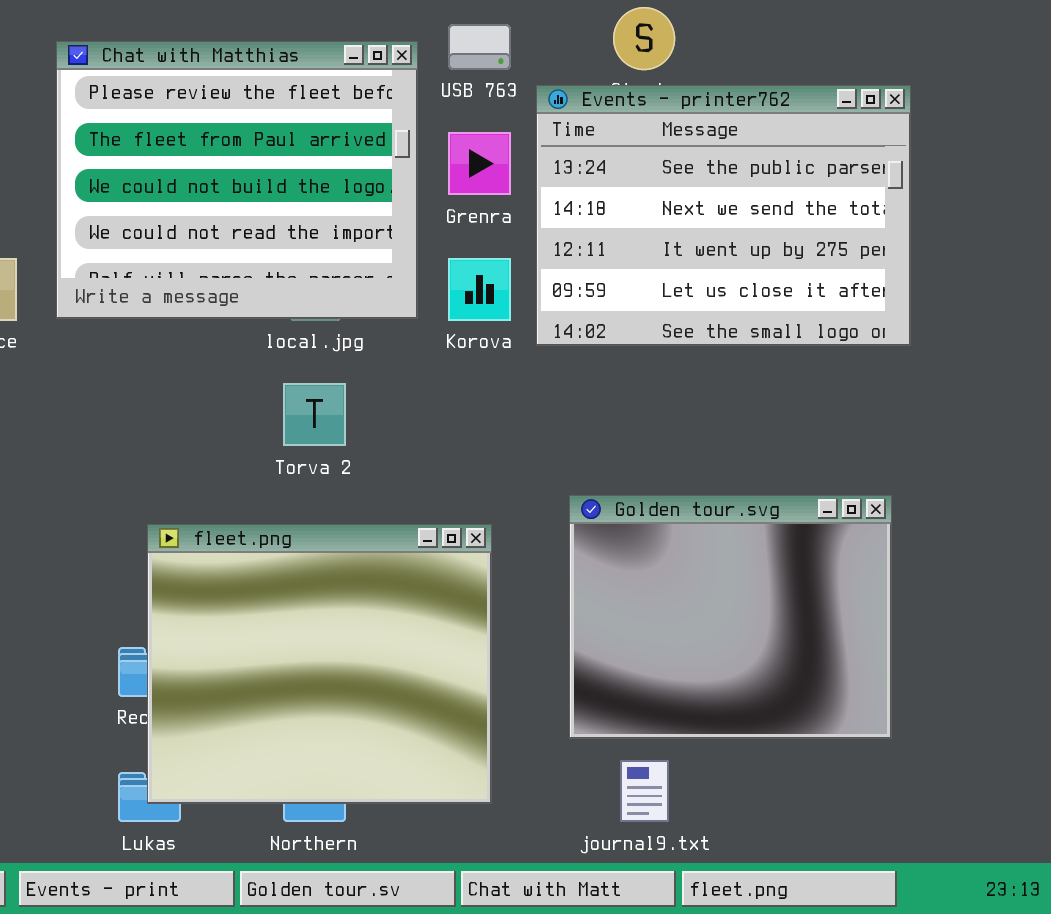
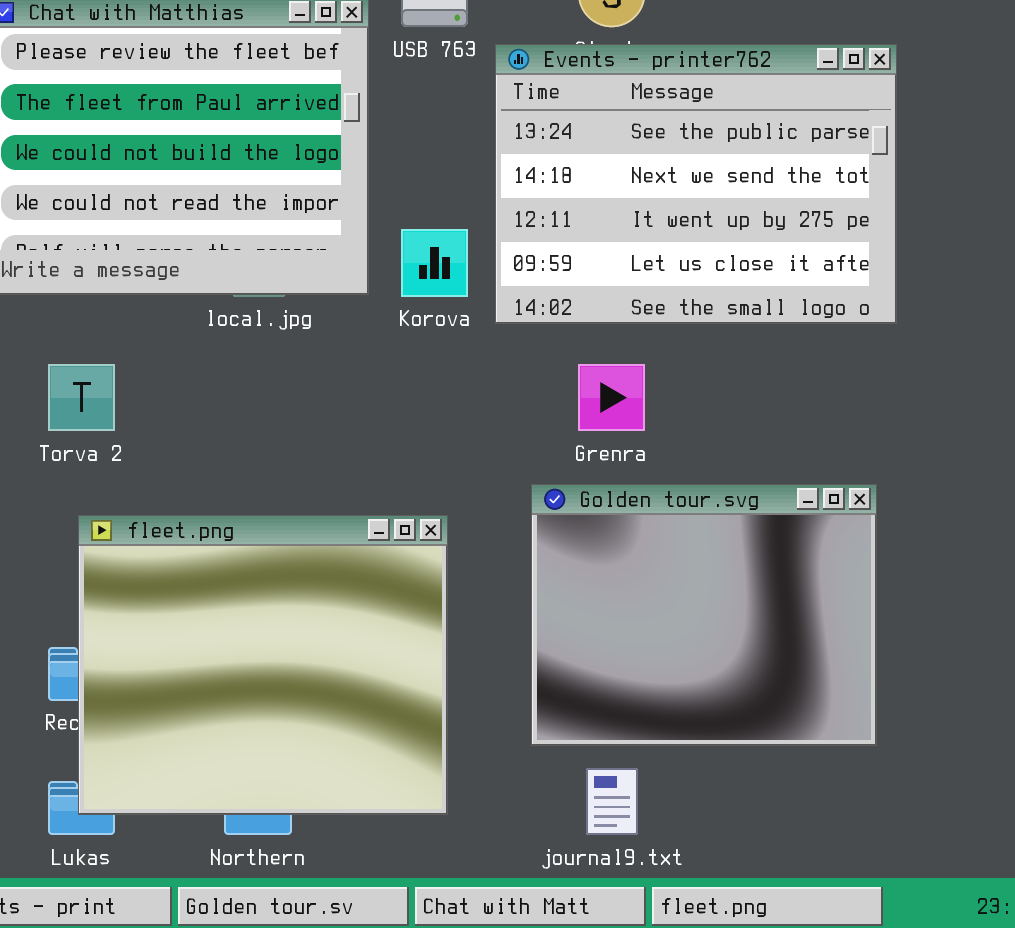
Grenra: [448,132,511,195] -> [578,364,645,431], moved
Torva 2: [283,383,346,446] -> [48,364,115,431], moved

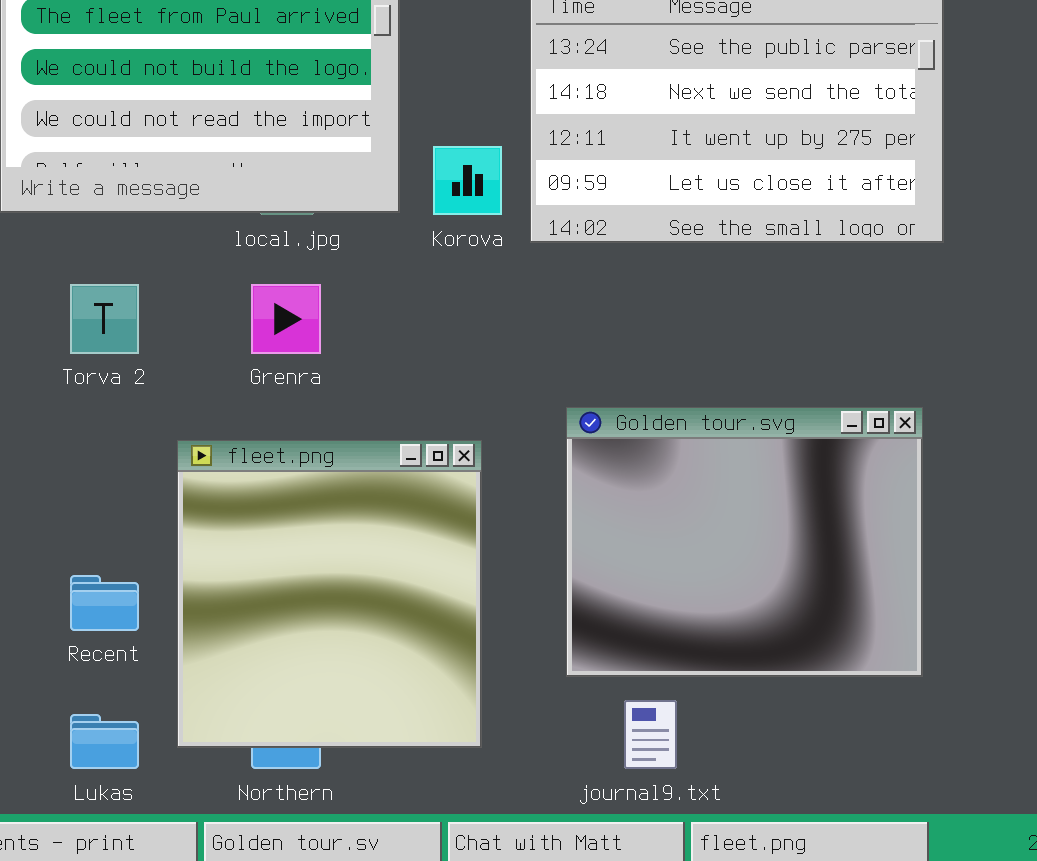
Grenra: [578,364,645,431] -> [251,284,321,354], moved
fleet.png: [78,515,448,815] -> [177,440,482,748], resized

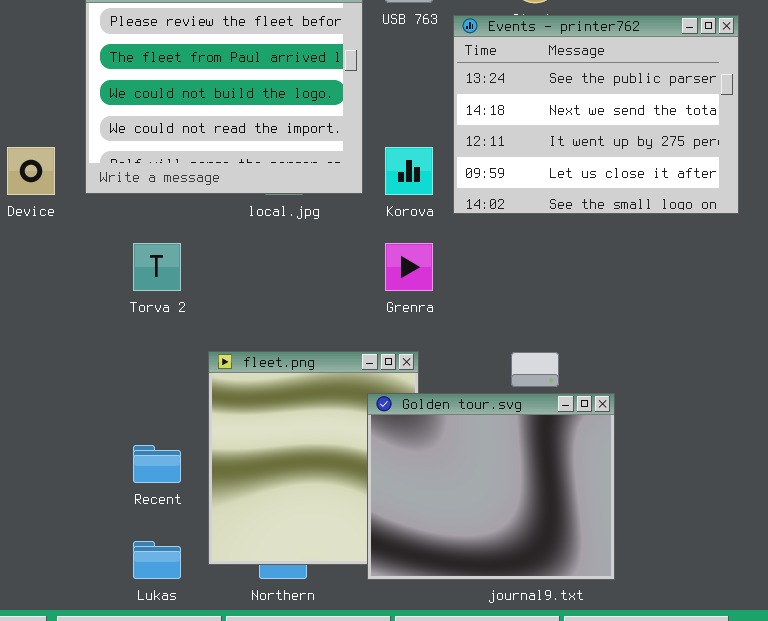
Grenra: [251,284,321,354] -> [385,243,433,291], moved
Golden tour.svg: [566,407,923,677] -> [367,393,615,580], moved

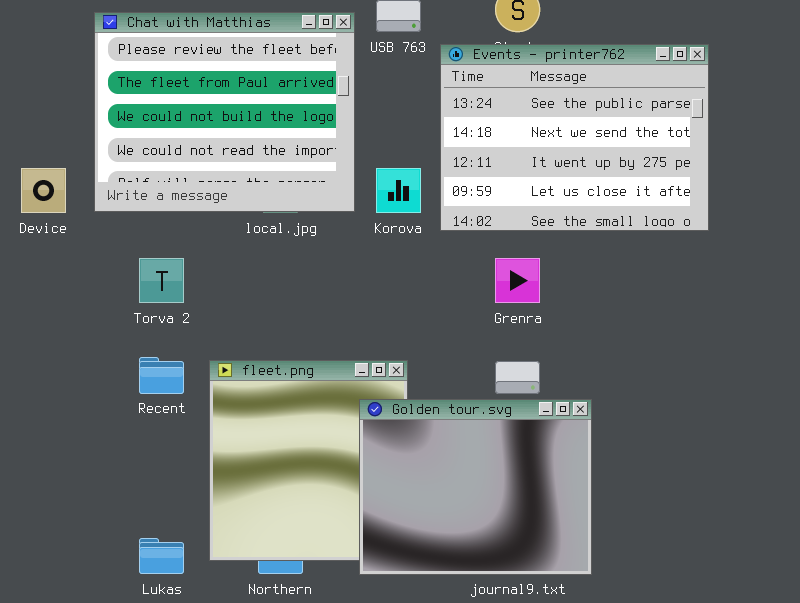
Grenra: [385,243,433,291] -> [495,258,540,303], moved
Recent: [133,445,181,483] -> [139,357,184,394], moved

